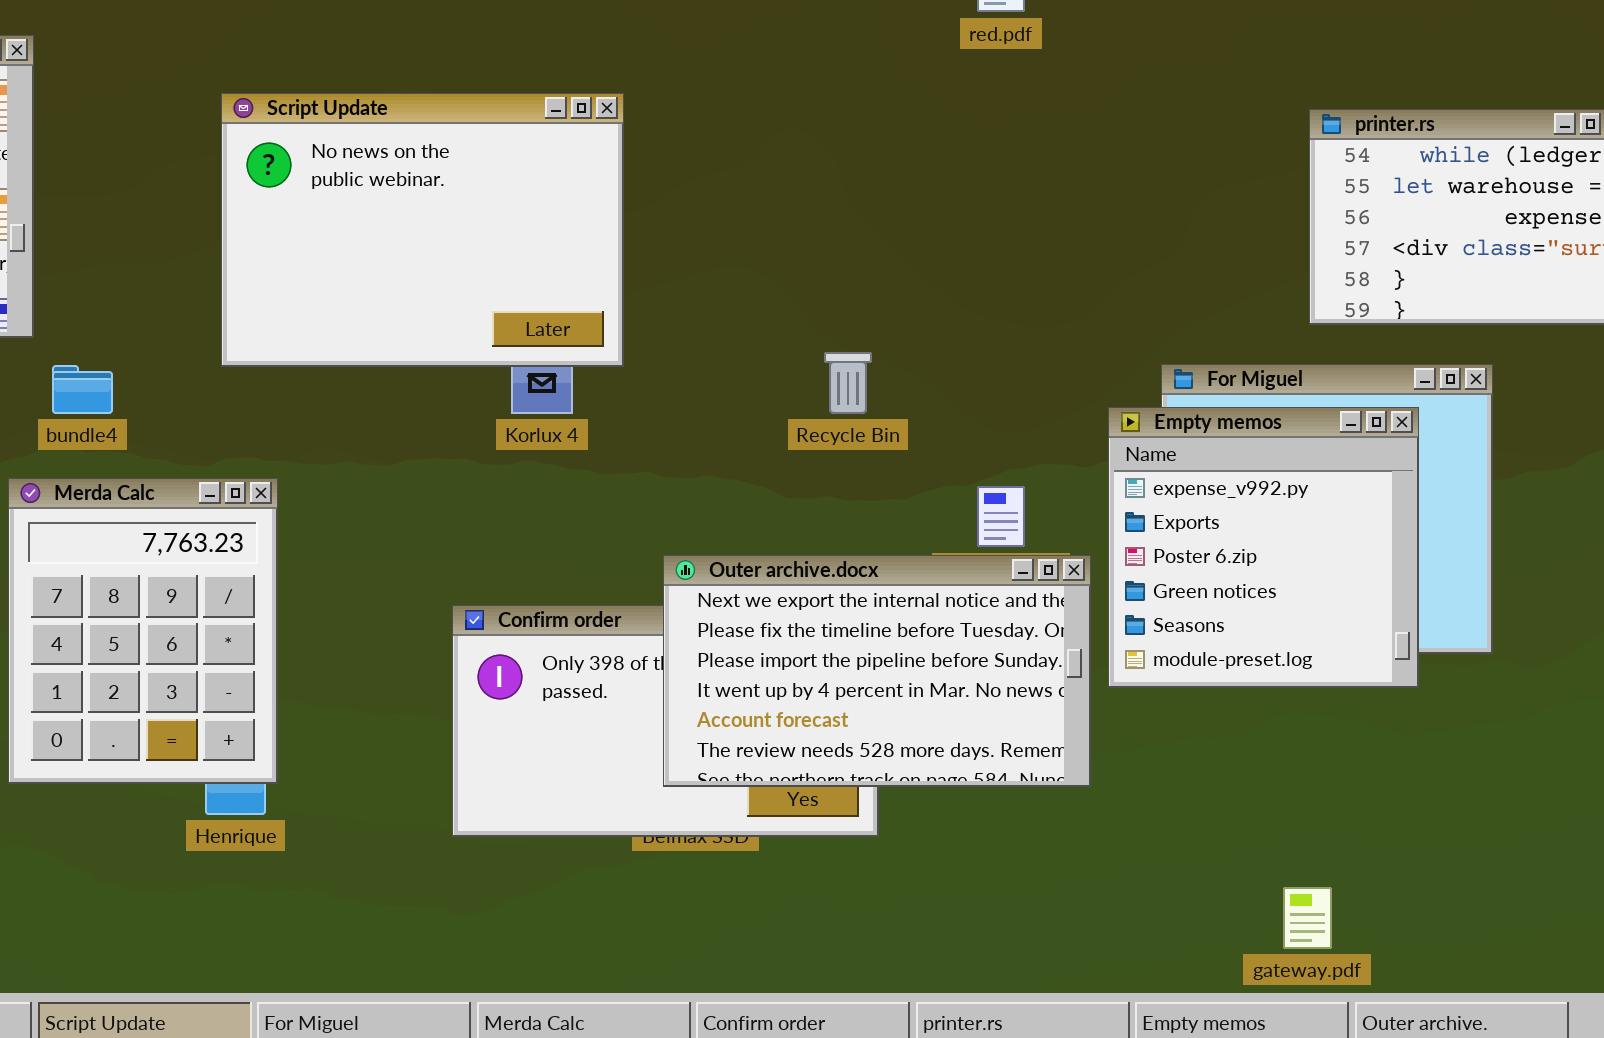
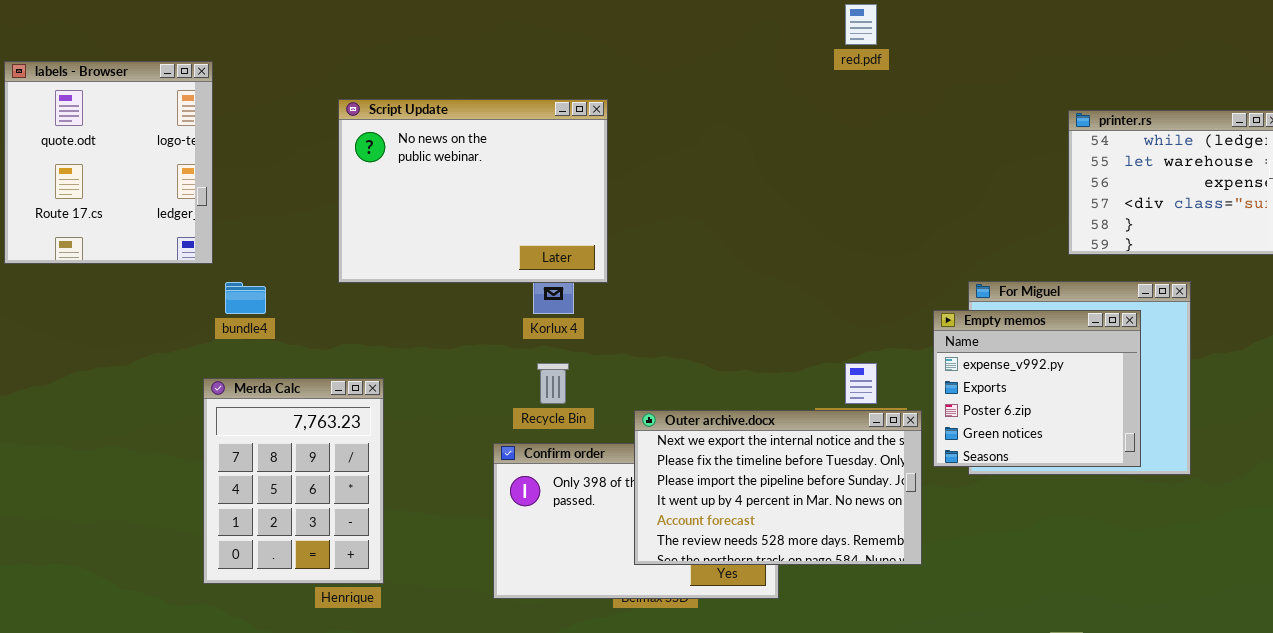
Recycle Bin: [824,352,872,414] -> [537,363,569,404], moved
Empty memos: [1108,407,1419,688] -> [933,310,1141,467], resized
Merda Calc: [8,478,278,784] -> [203,378,384,584], moved

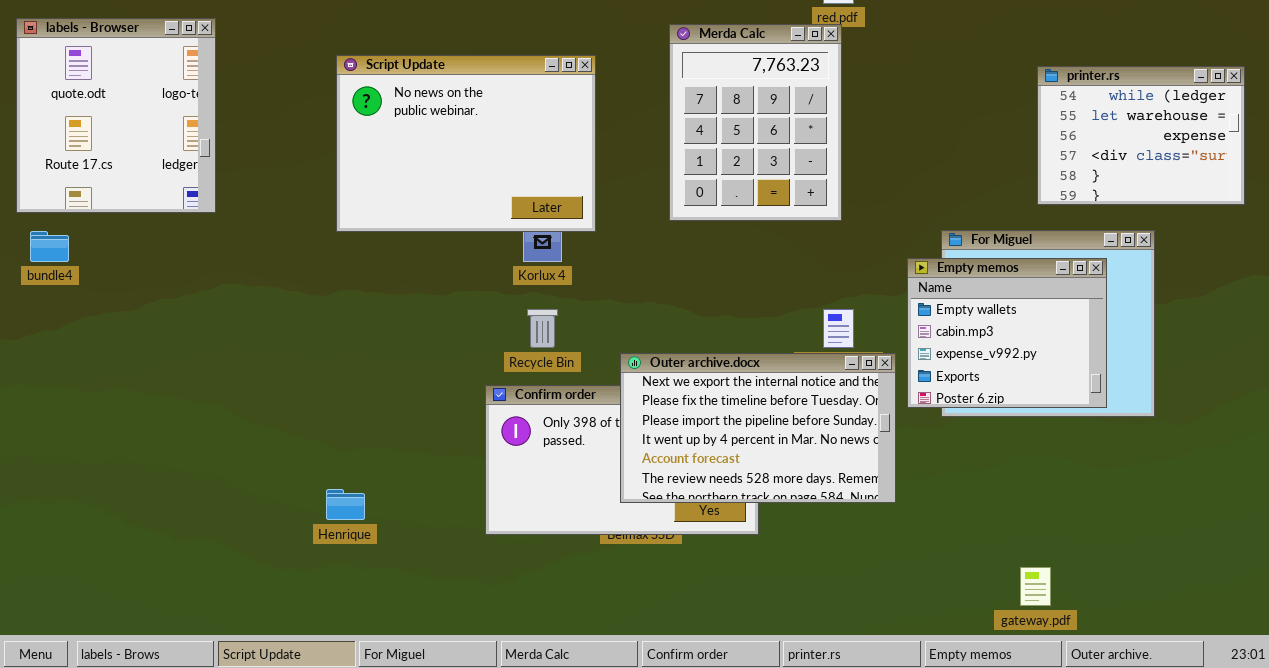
bundle4: [225,282,266,314] -> [30,231,69,262], moved
Empty memos: [933,310,1141,467] -> [907,258,1107,408], scrolled up 2 rows
Merda Calc: [203,378,384,584] -> [669,24,842,221], moved

